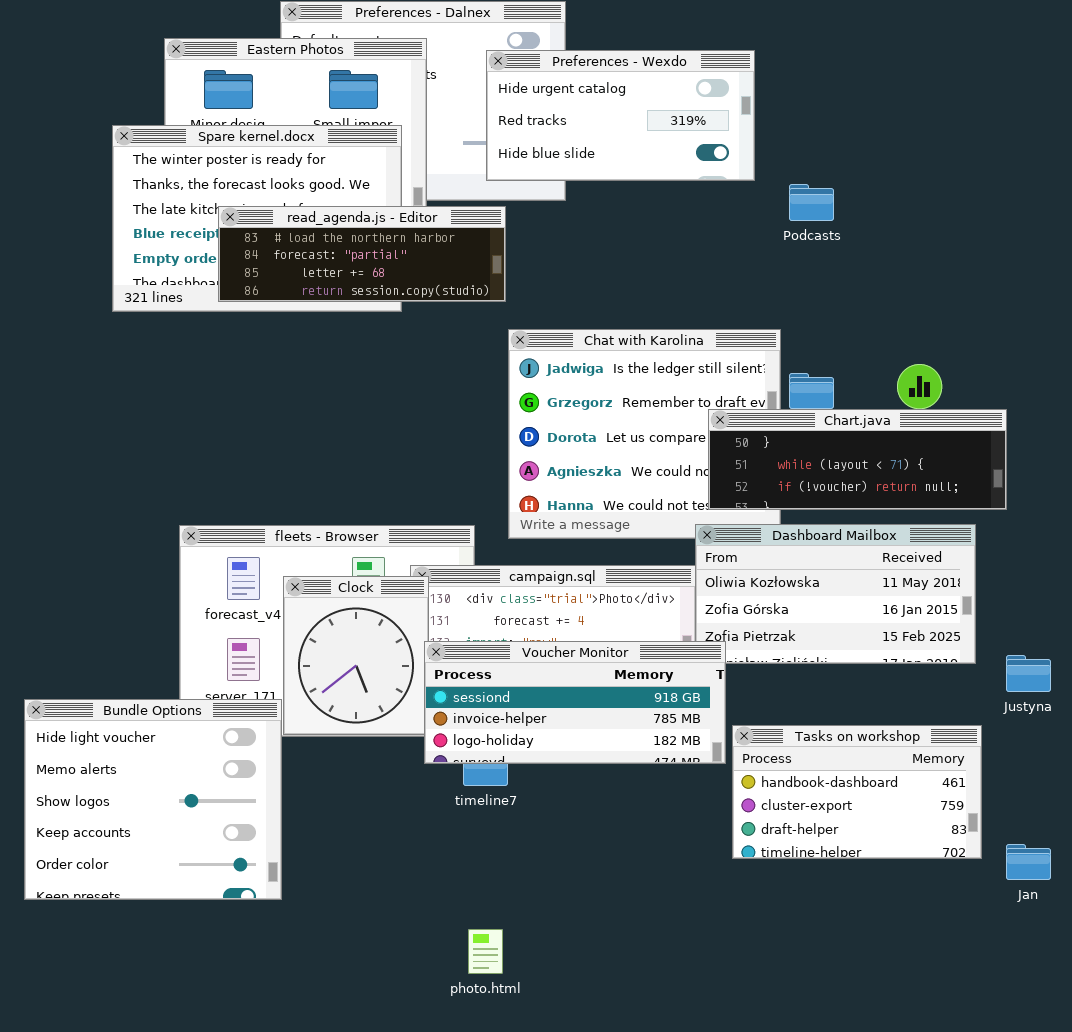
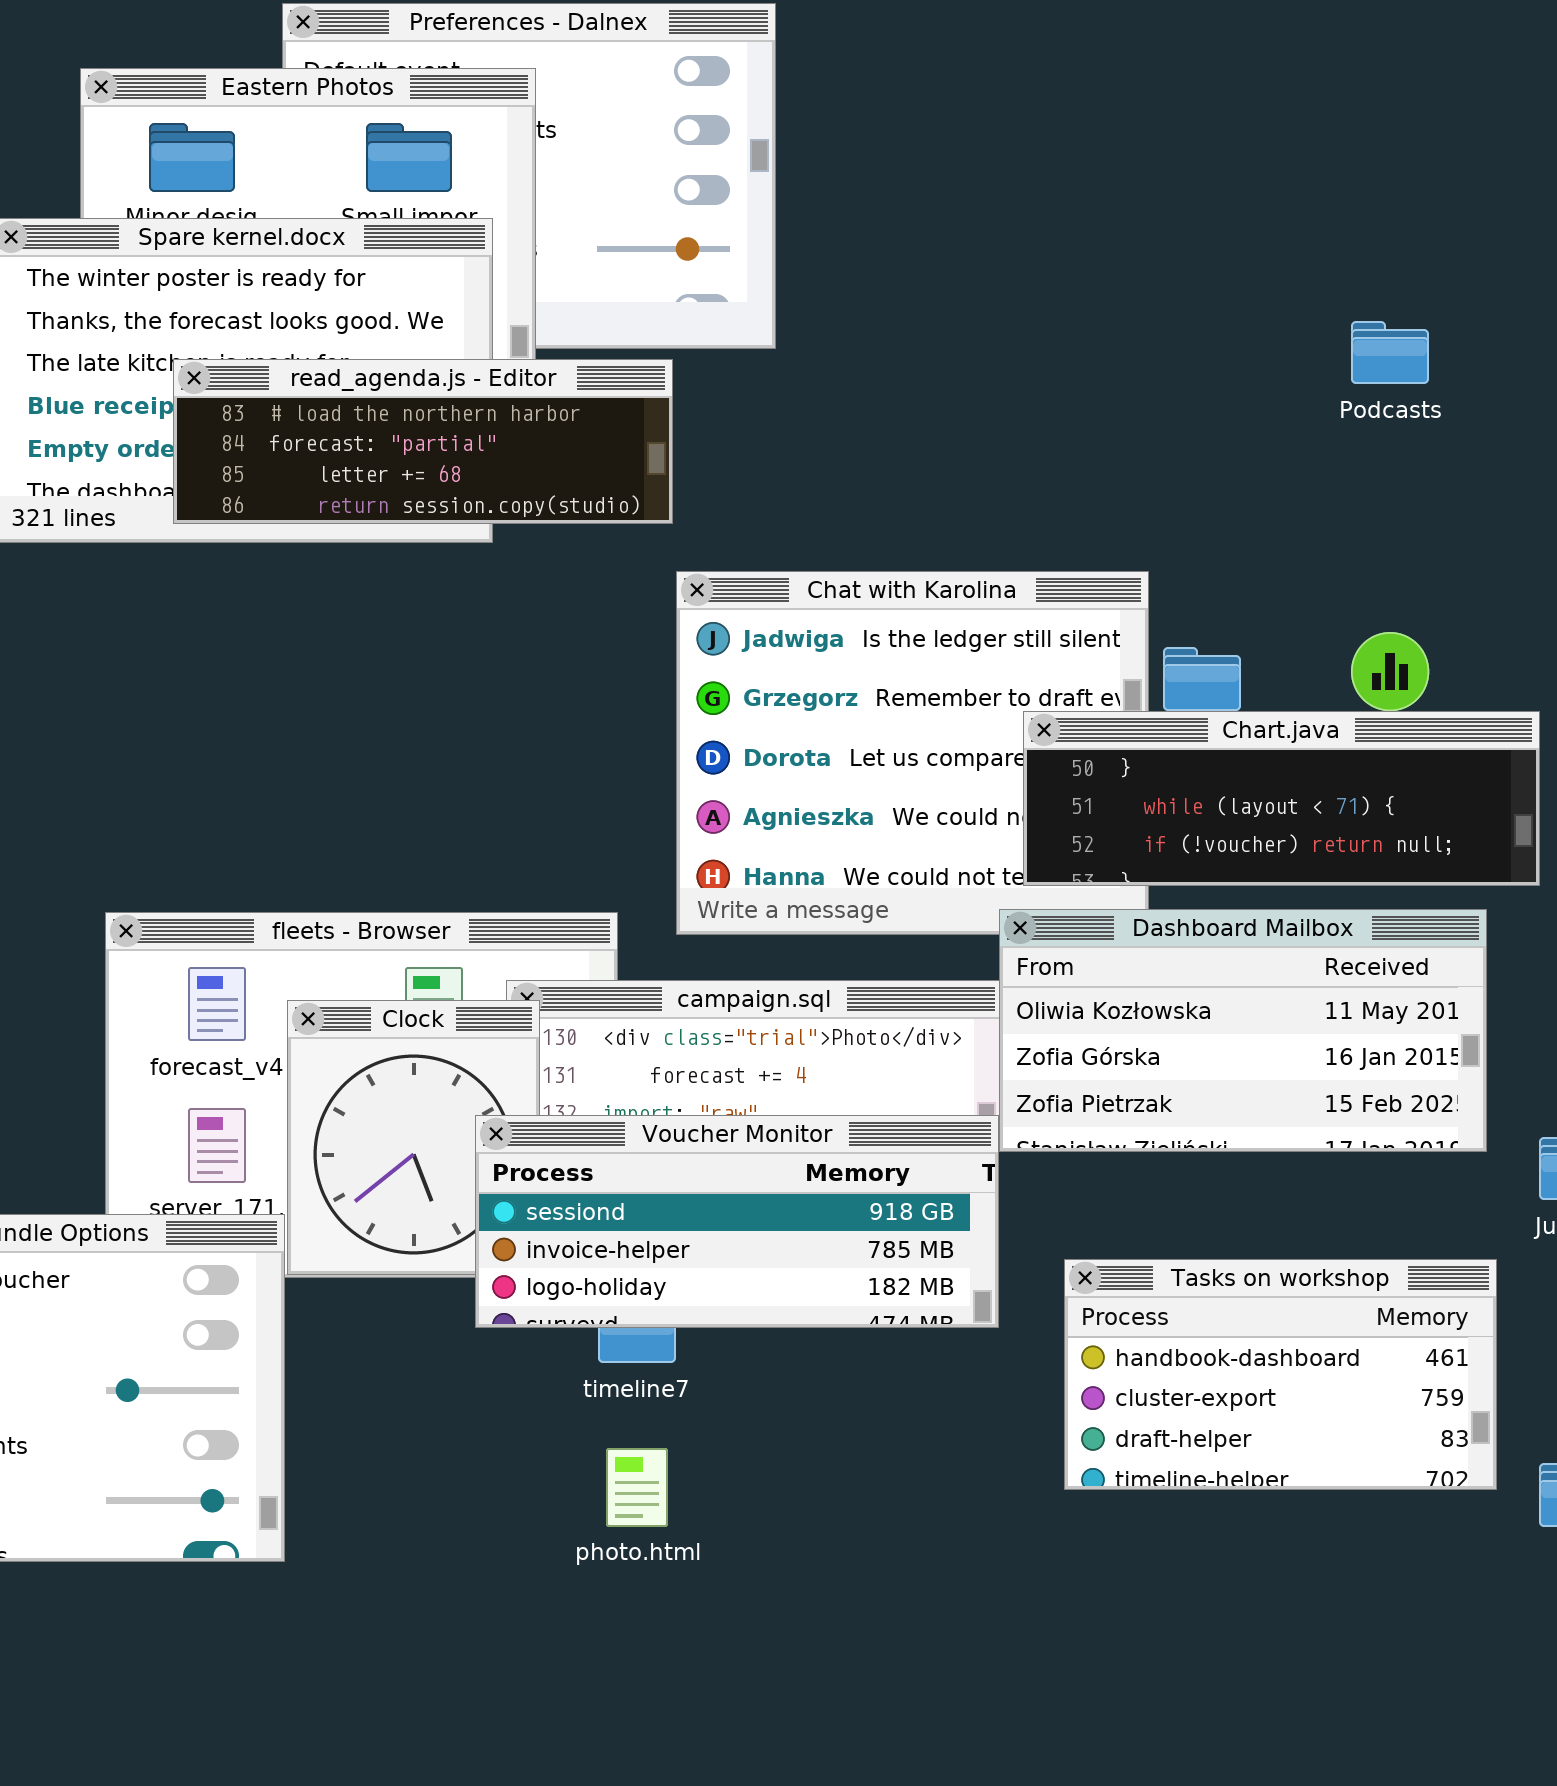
Preferences - Wexdo: [486,50,755,181] -> none, closed
Podcasts: [789,184,834,221] -> [1351,321,1429,384], moved
Voucher Monitor: [424,641,726,764] -> [475,1115,999,1328], moved
photo.html: [468,929,503,974] -> [606,1448,668,1527], moved

